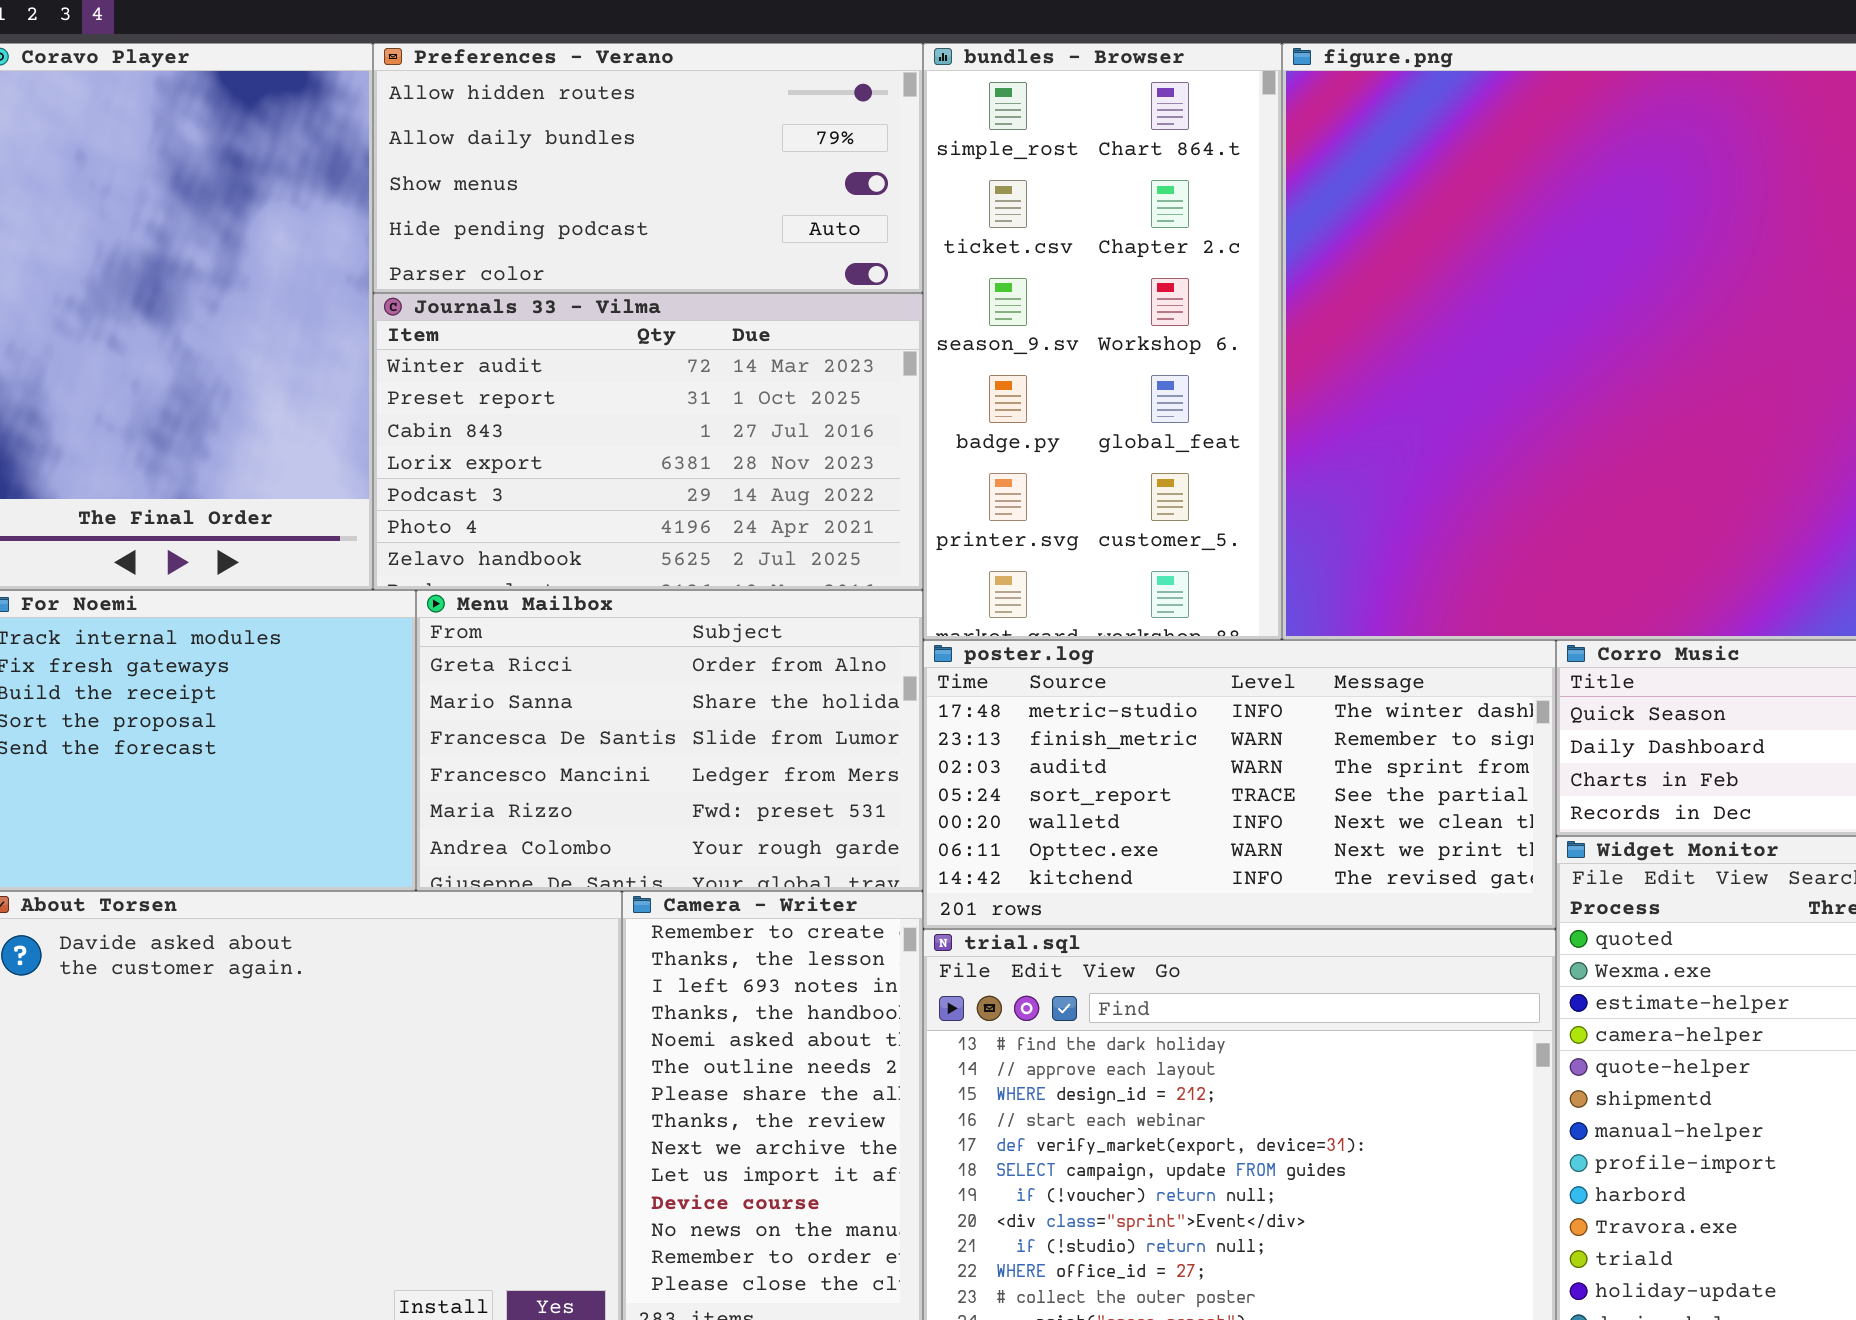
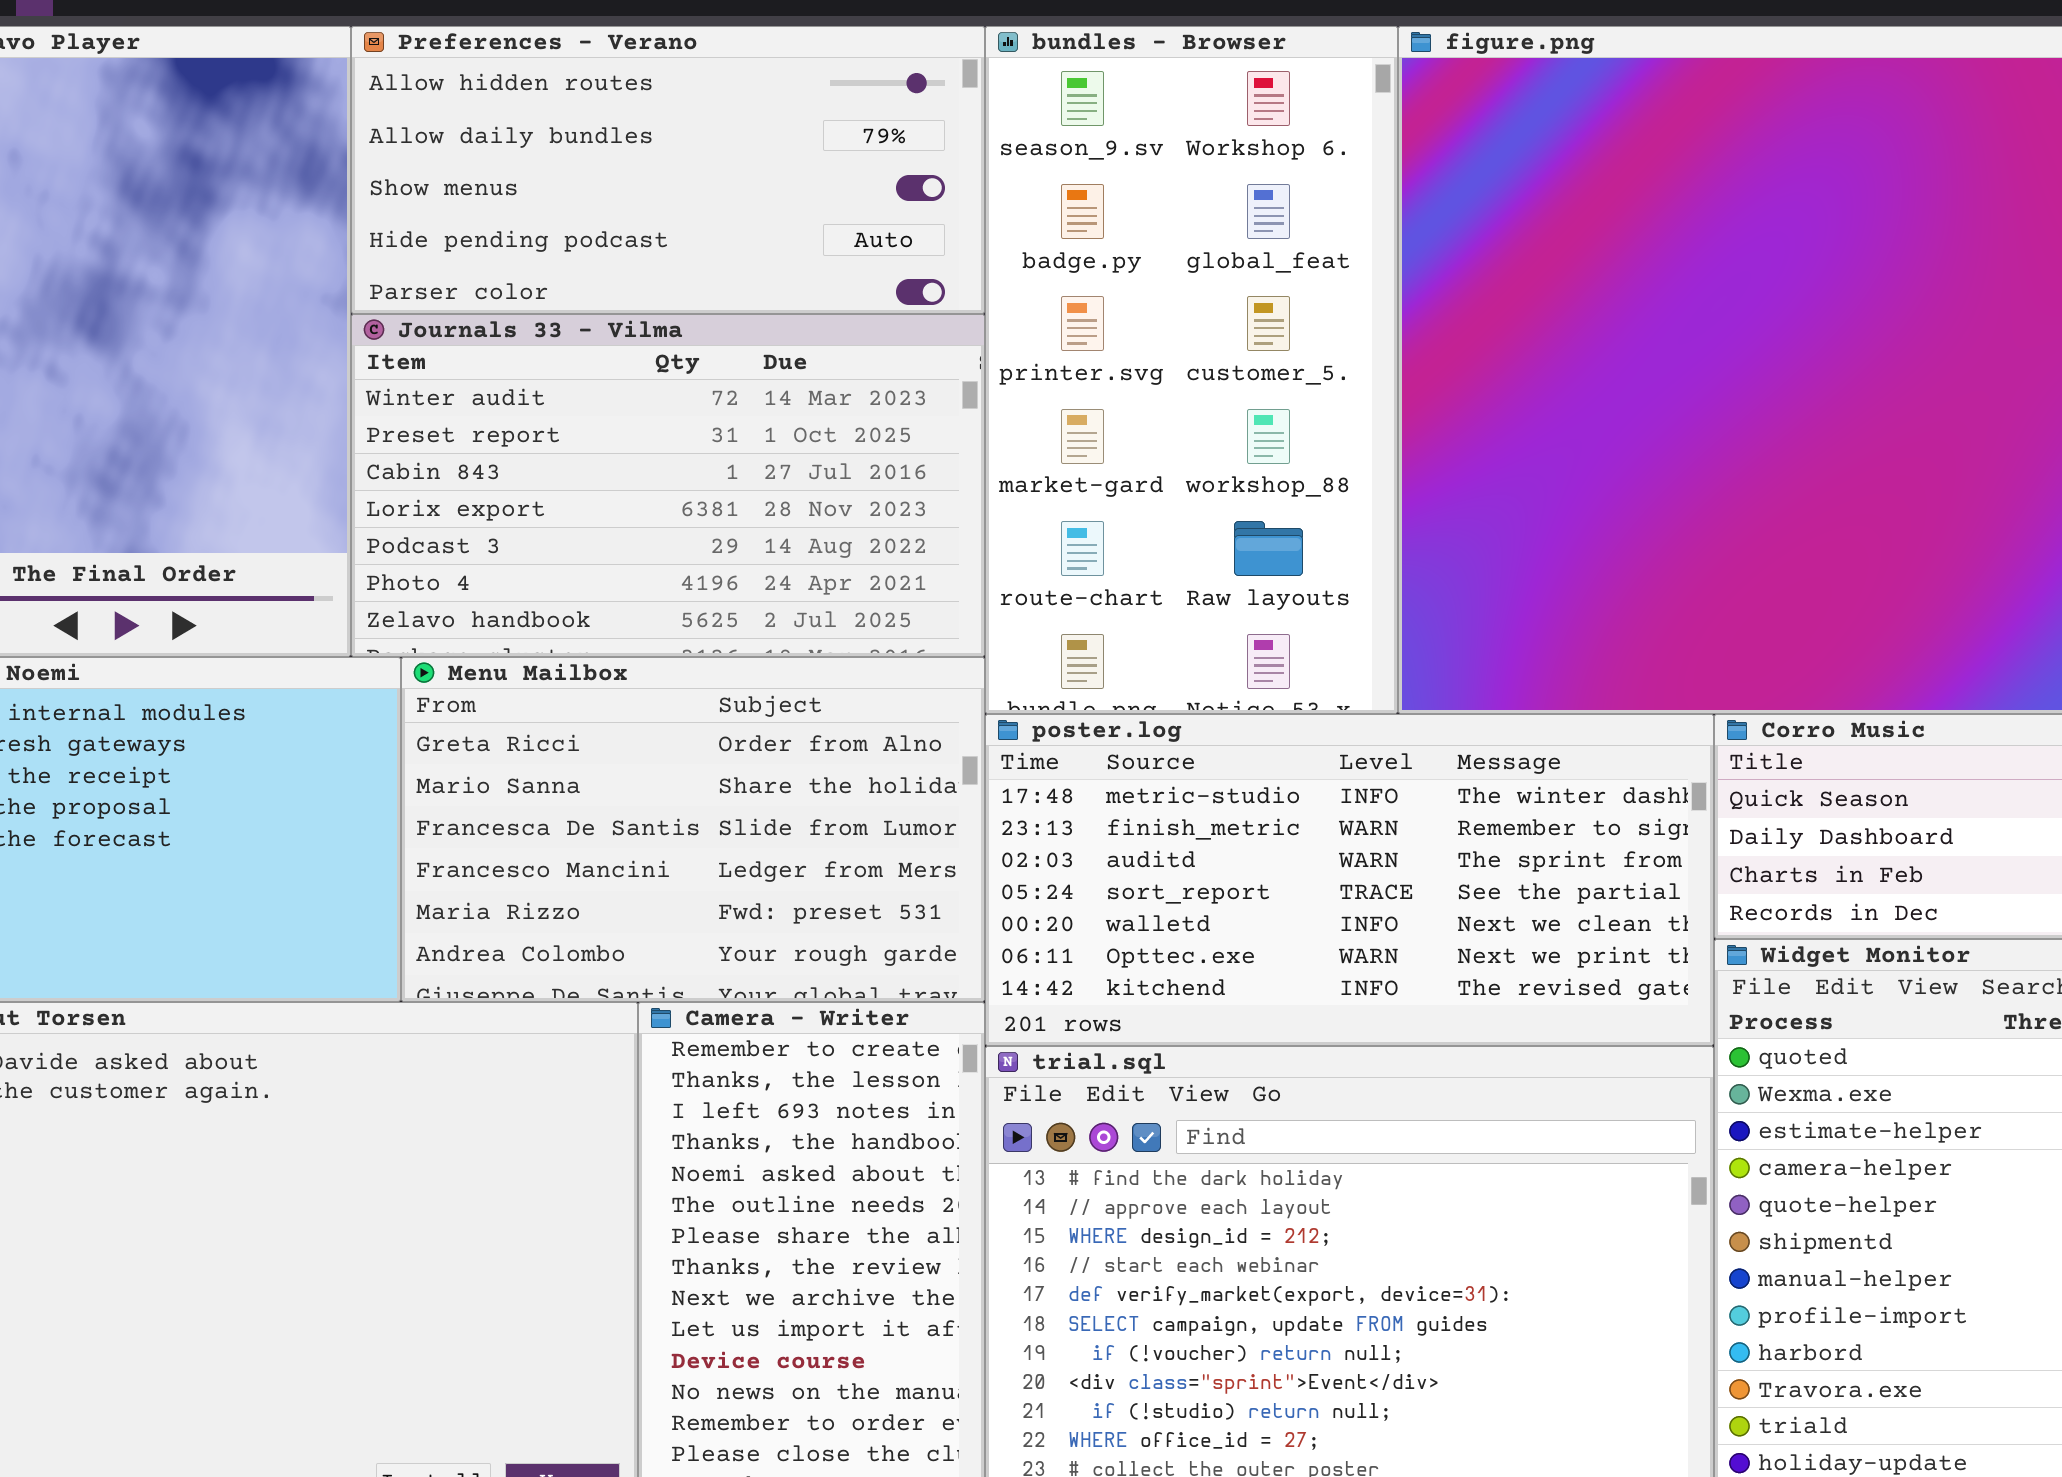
bundles - Browser: [923,43,1282,640] -> [985,26,1398,714], scrolled down 2 rows

